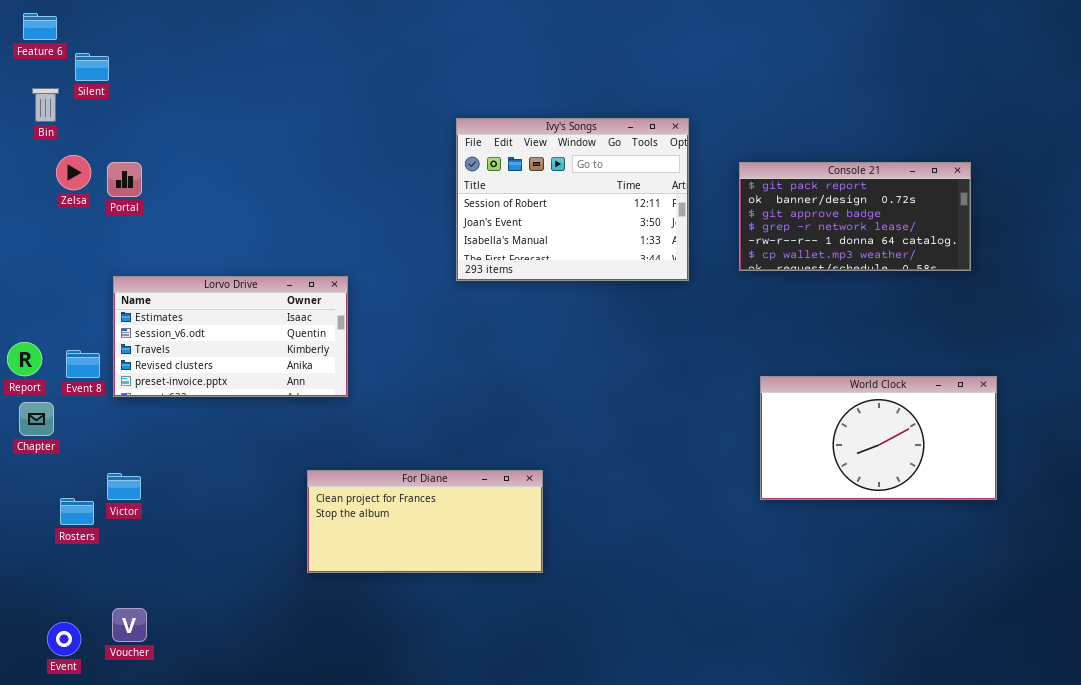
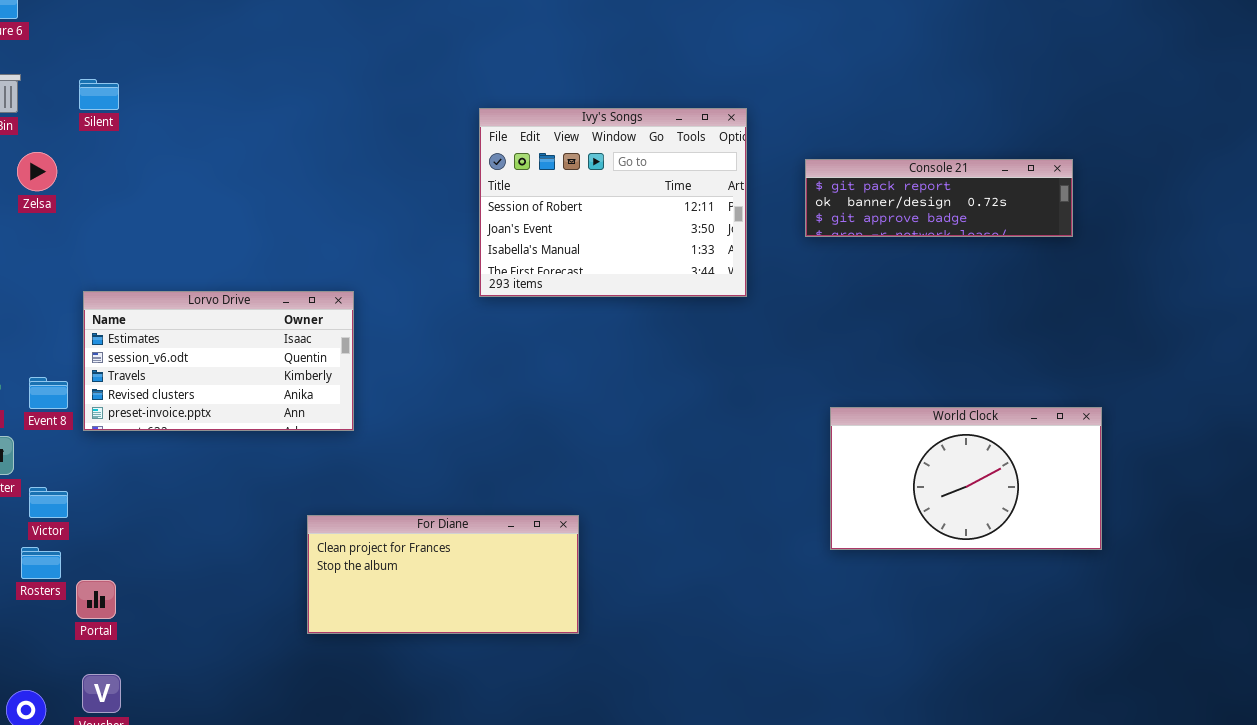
Silent: [75,53,109,81] -> [79,79,119,110], moved
Console 21: [739,162,971,271] -> [805,159,1073,237], resized
Portal: [107,162,142,197] -> [76,580,116,619], moved
Victor: [107,473,141,500] -> [29,487,68,518], moved

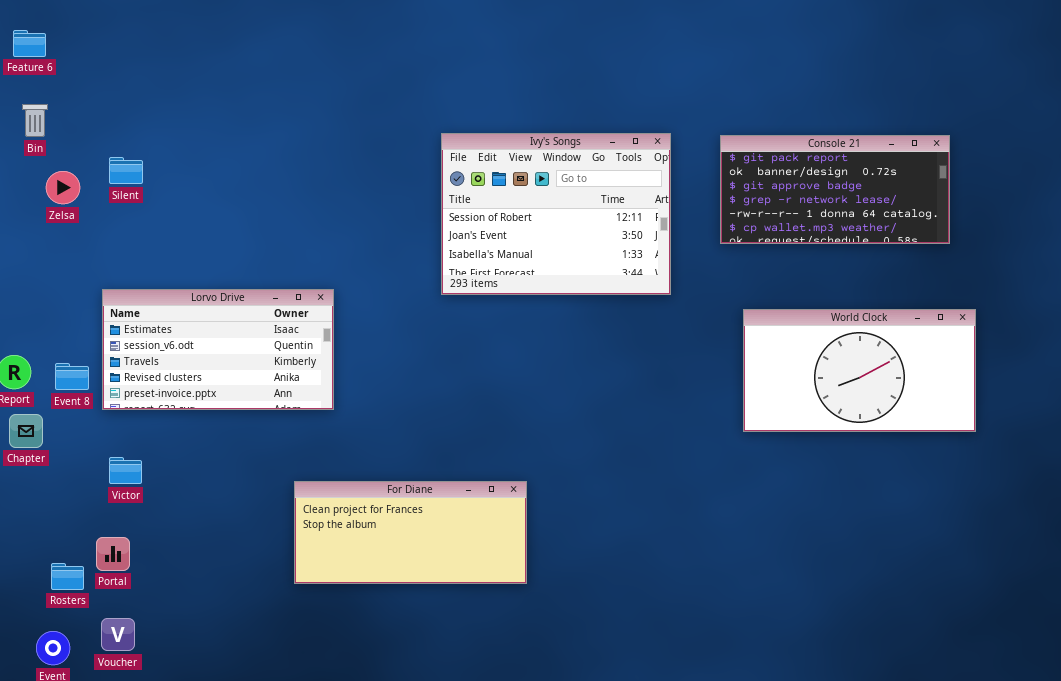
Silent: [79,79,119,110] -> [109,157,143,184], moved
Console 21: [805,159,1073,237] -> [720,135,950,244], resized
World Clock: [830,407,1102,550] -> [743,309,976,432], moved
Victor: [29,487,68,518] -> [109,457,142,484], moved
Rosters: [21,547,61,579] -> [51,563,84,590], moved

